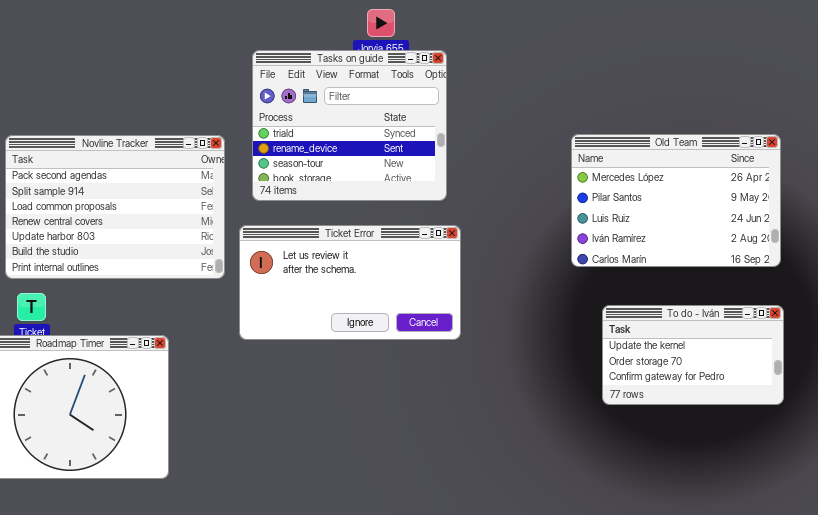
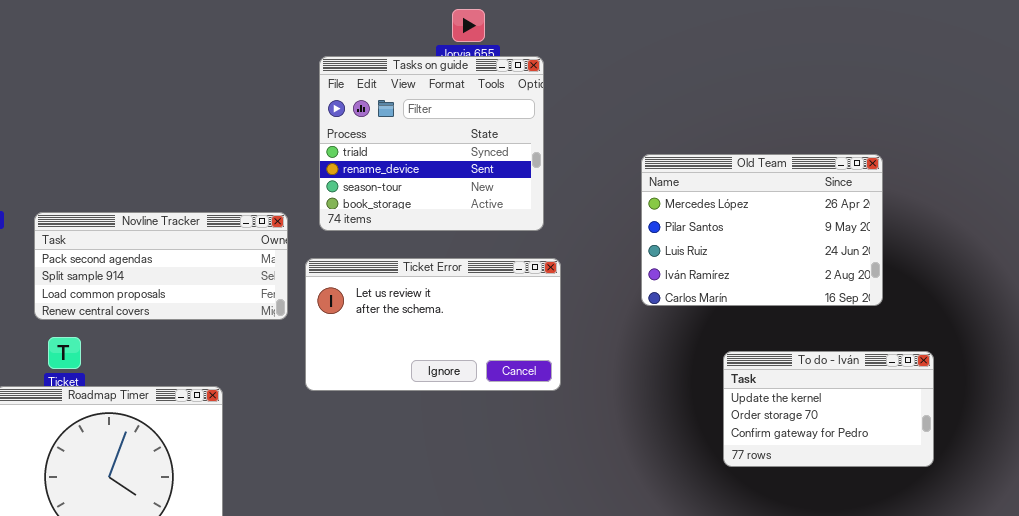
Old Team: [571,134,781,267] -> [641,154,883,306], moved
Novline Tracker: [5,135,225,279] -> [34,212,288,320], resized

